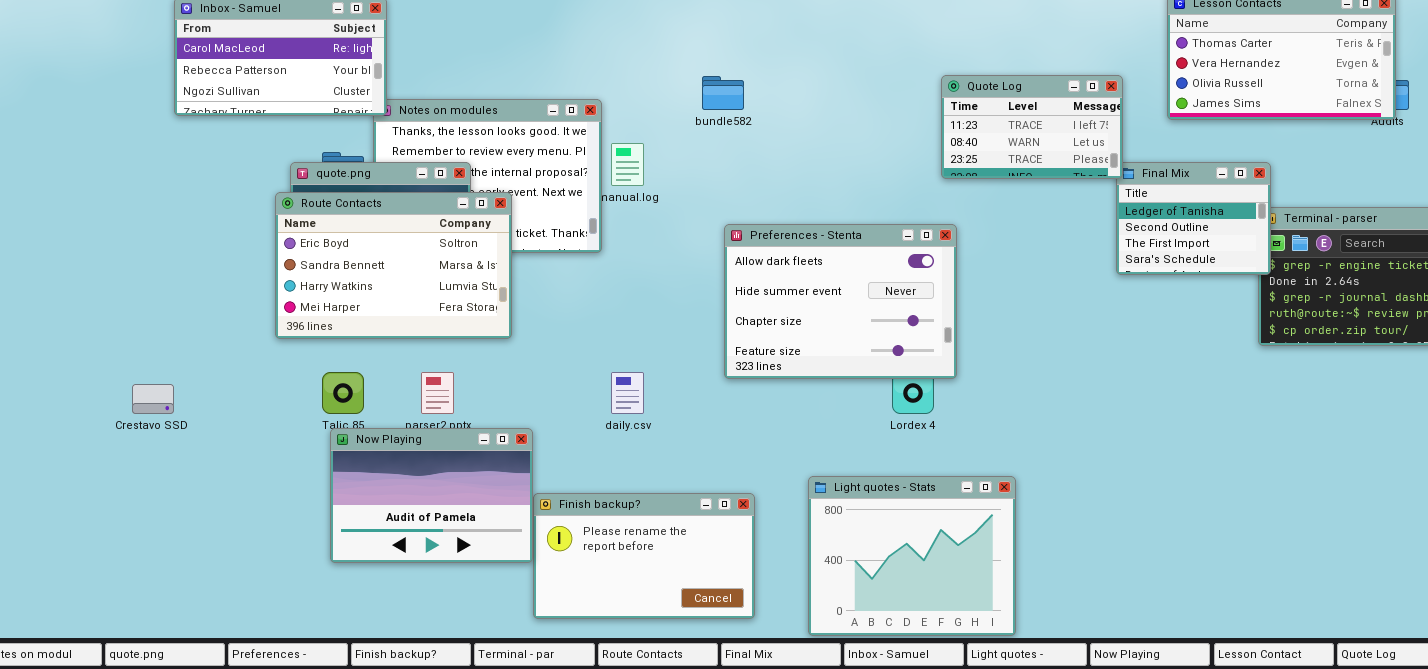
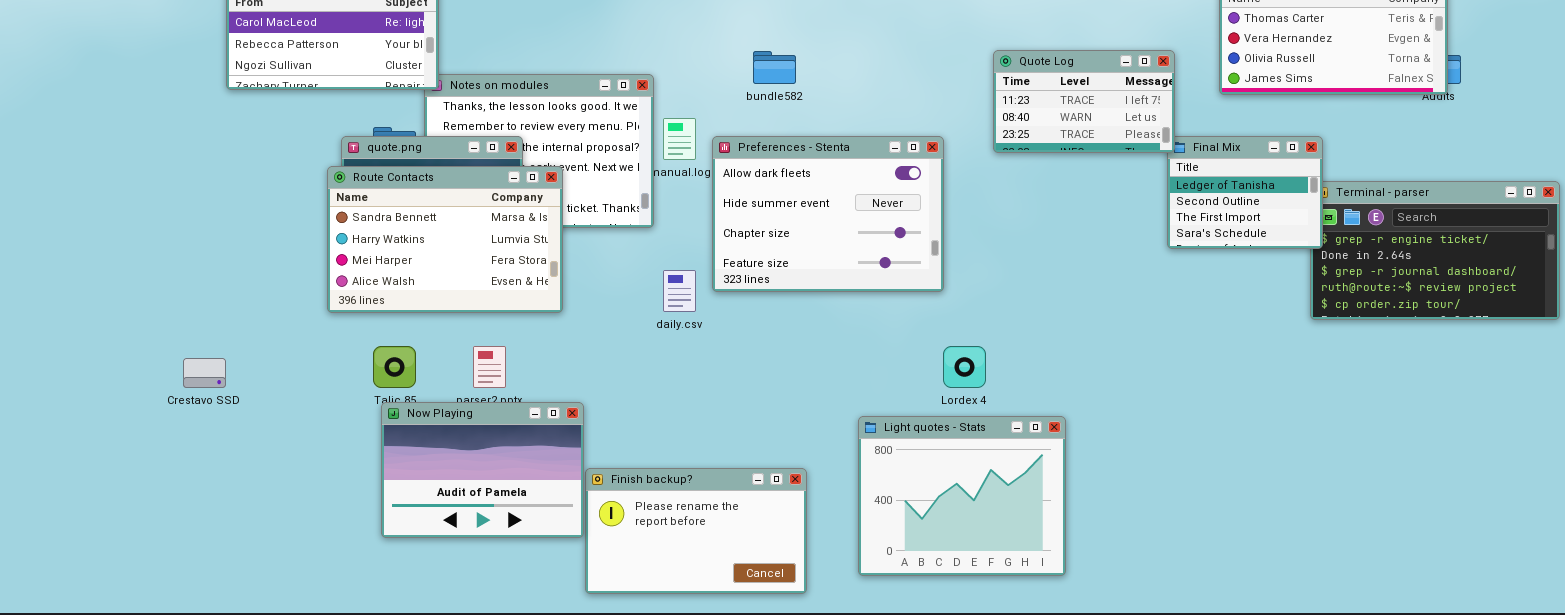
Route Contacts: [275,192,512,339] -> [327,166,563,313], scrolled down 1 row
Preferences - Stenta: [724,224,957,379] -> [712,136,944,292], moved
daily.csv: [611,372,644,414] -> [663,270,696,312], moved
Light quotes - Stats: [808,476,1016,636] -> [858,416,1066,576], moved

